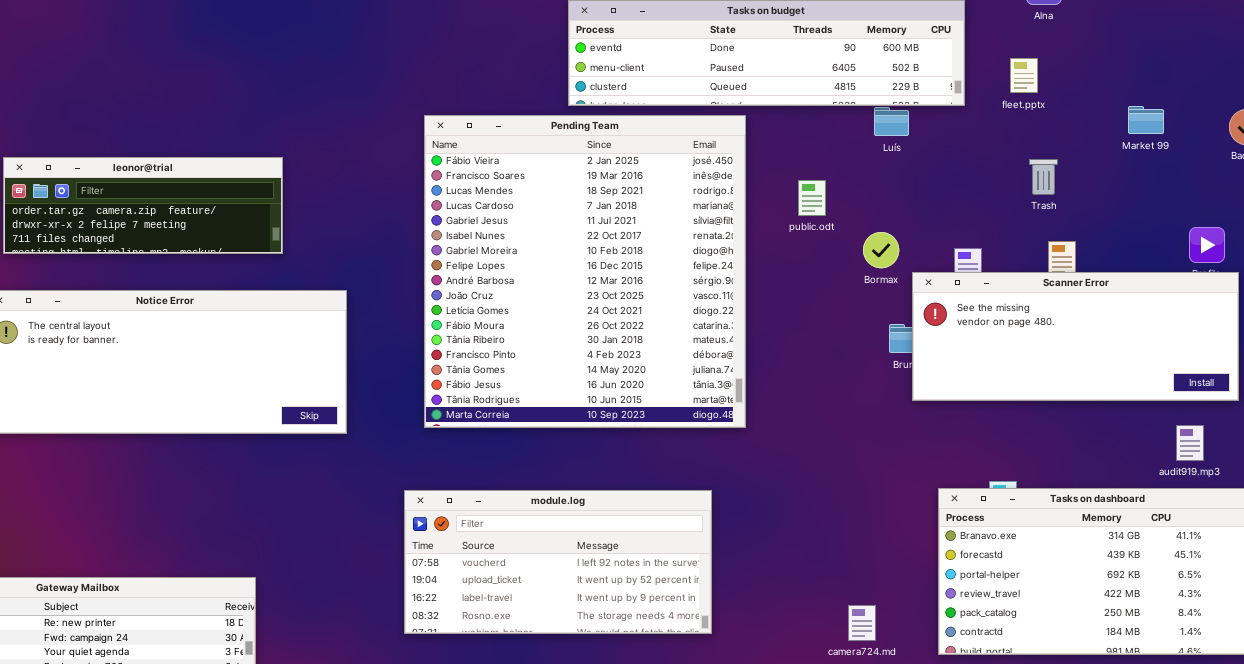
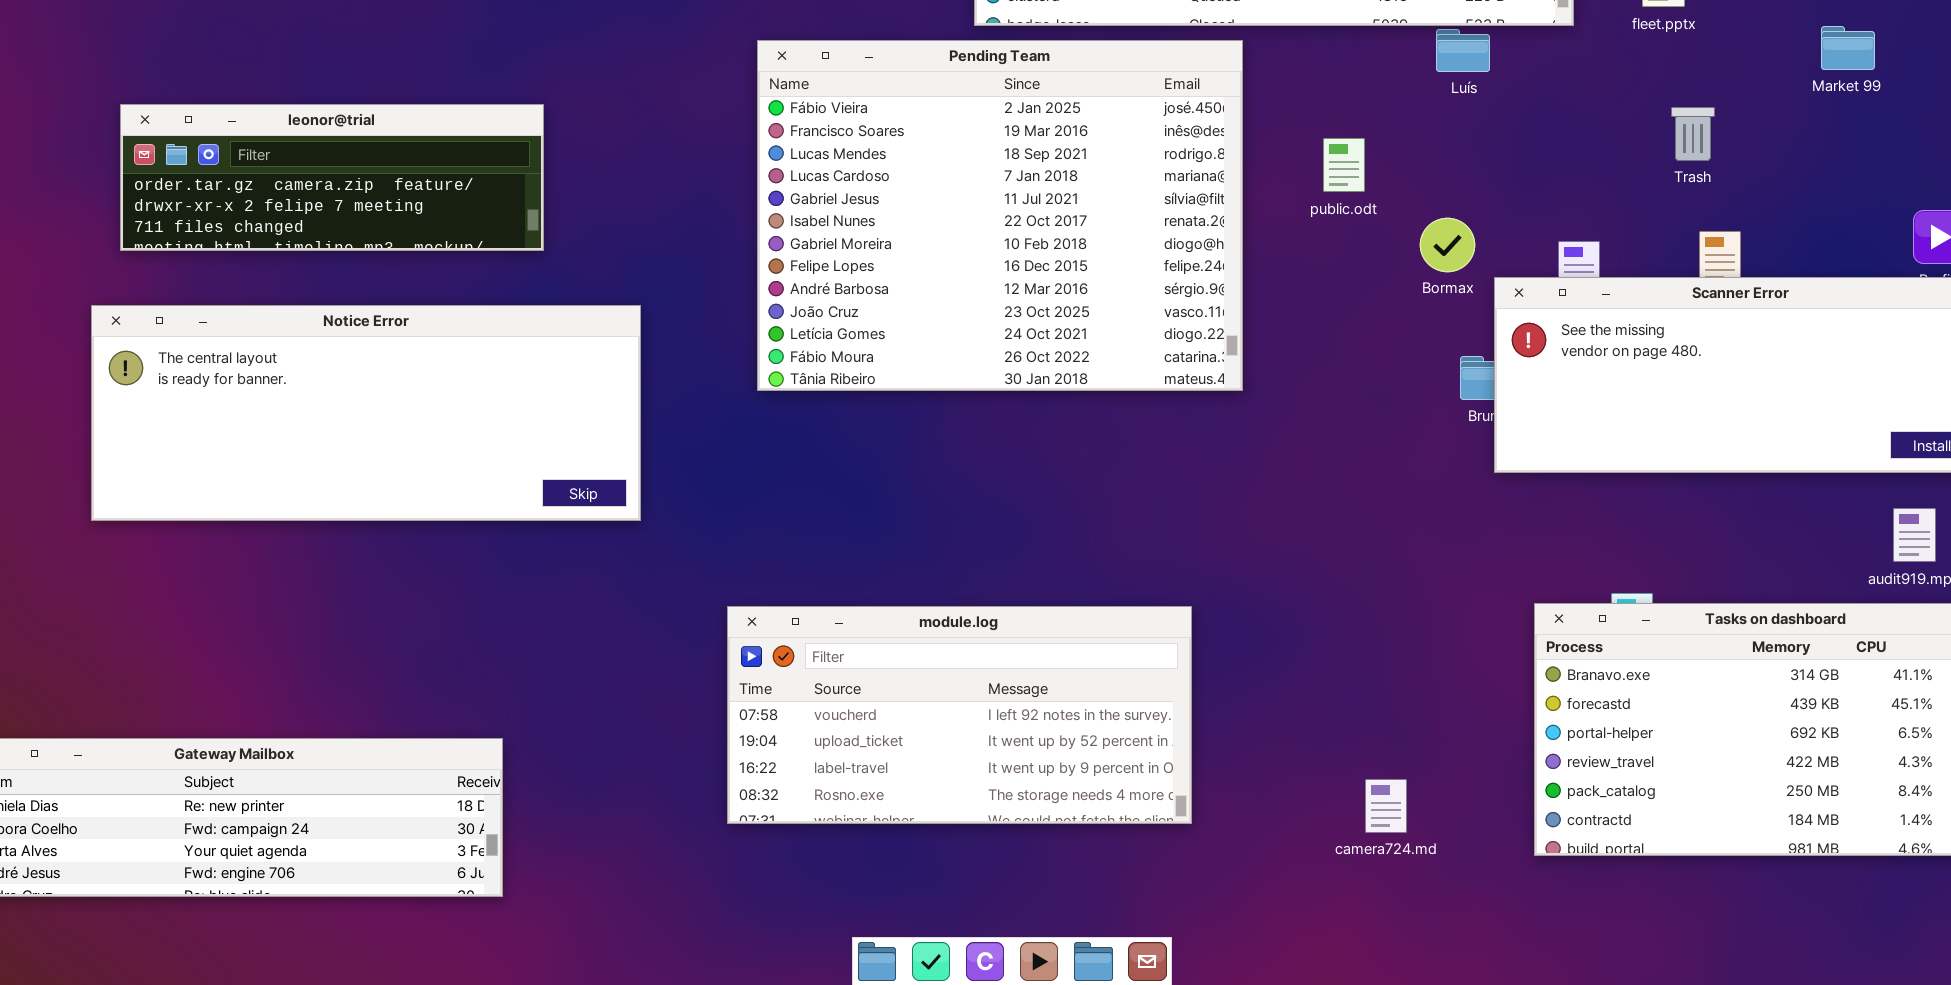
Pending Team: [424,115,746,428] -> [757,40,1243,391], resized
camera724.md: [848,605,876,641] -> [1365,779,1407,833], moved

